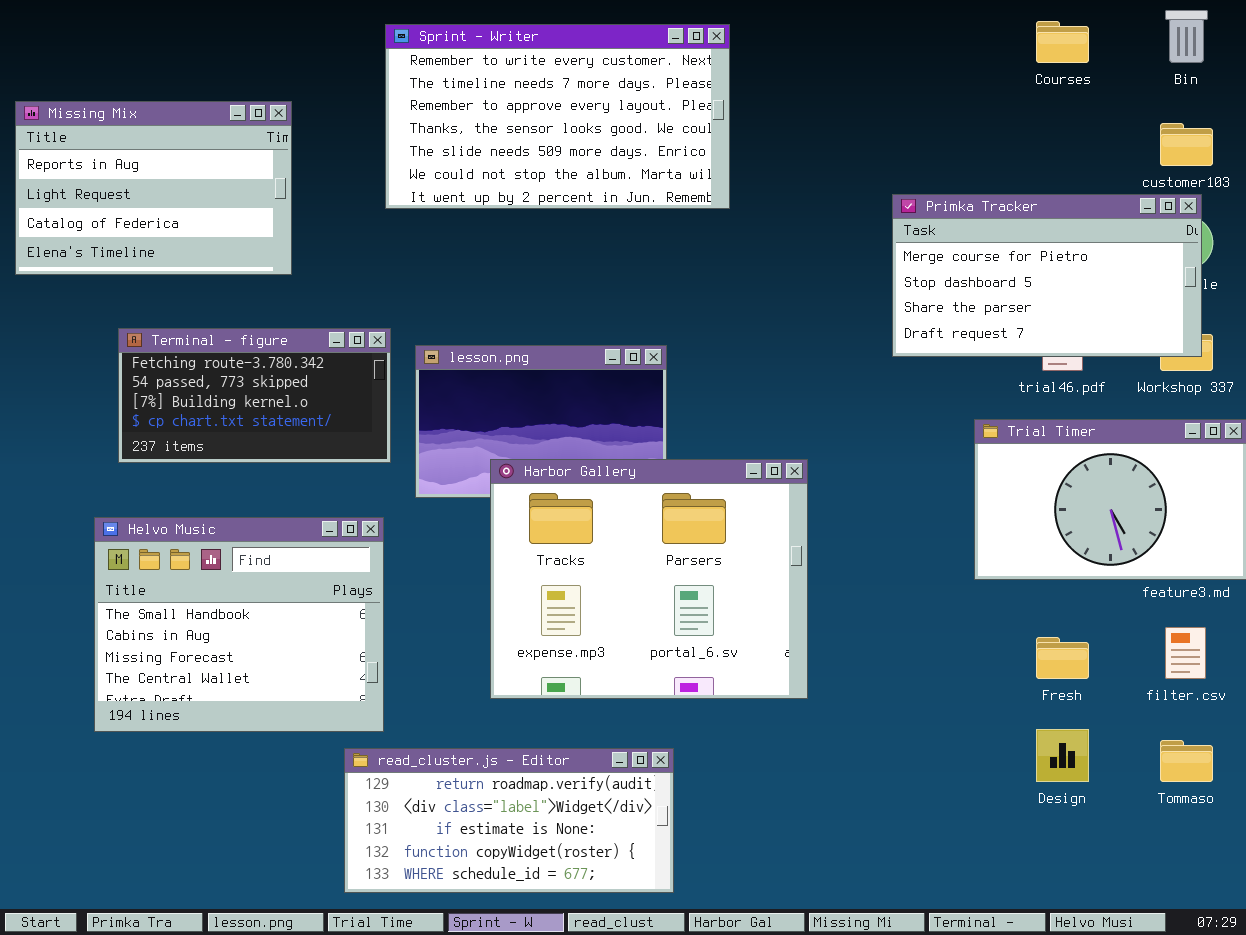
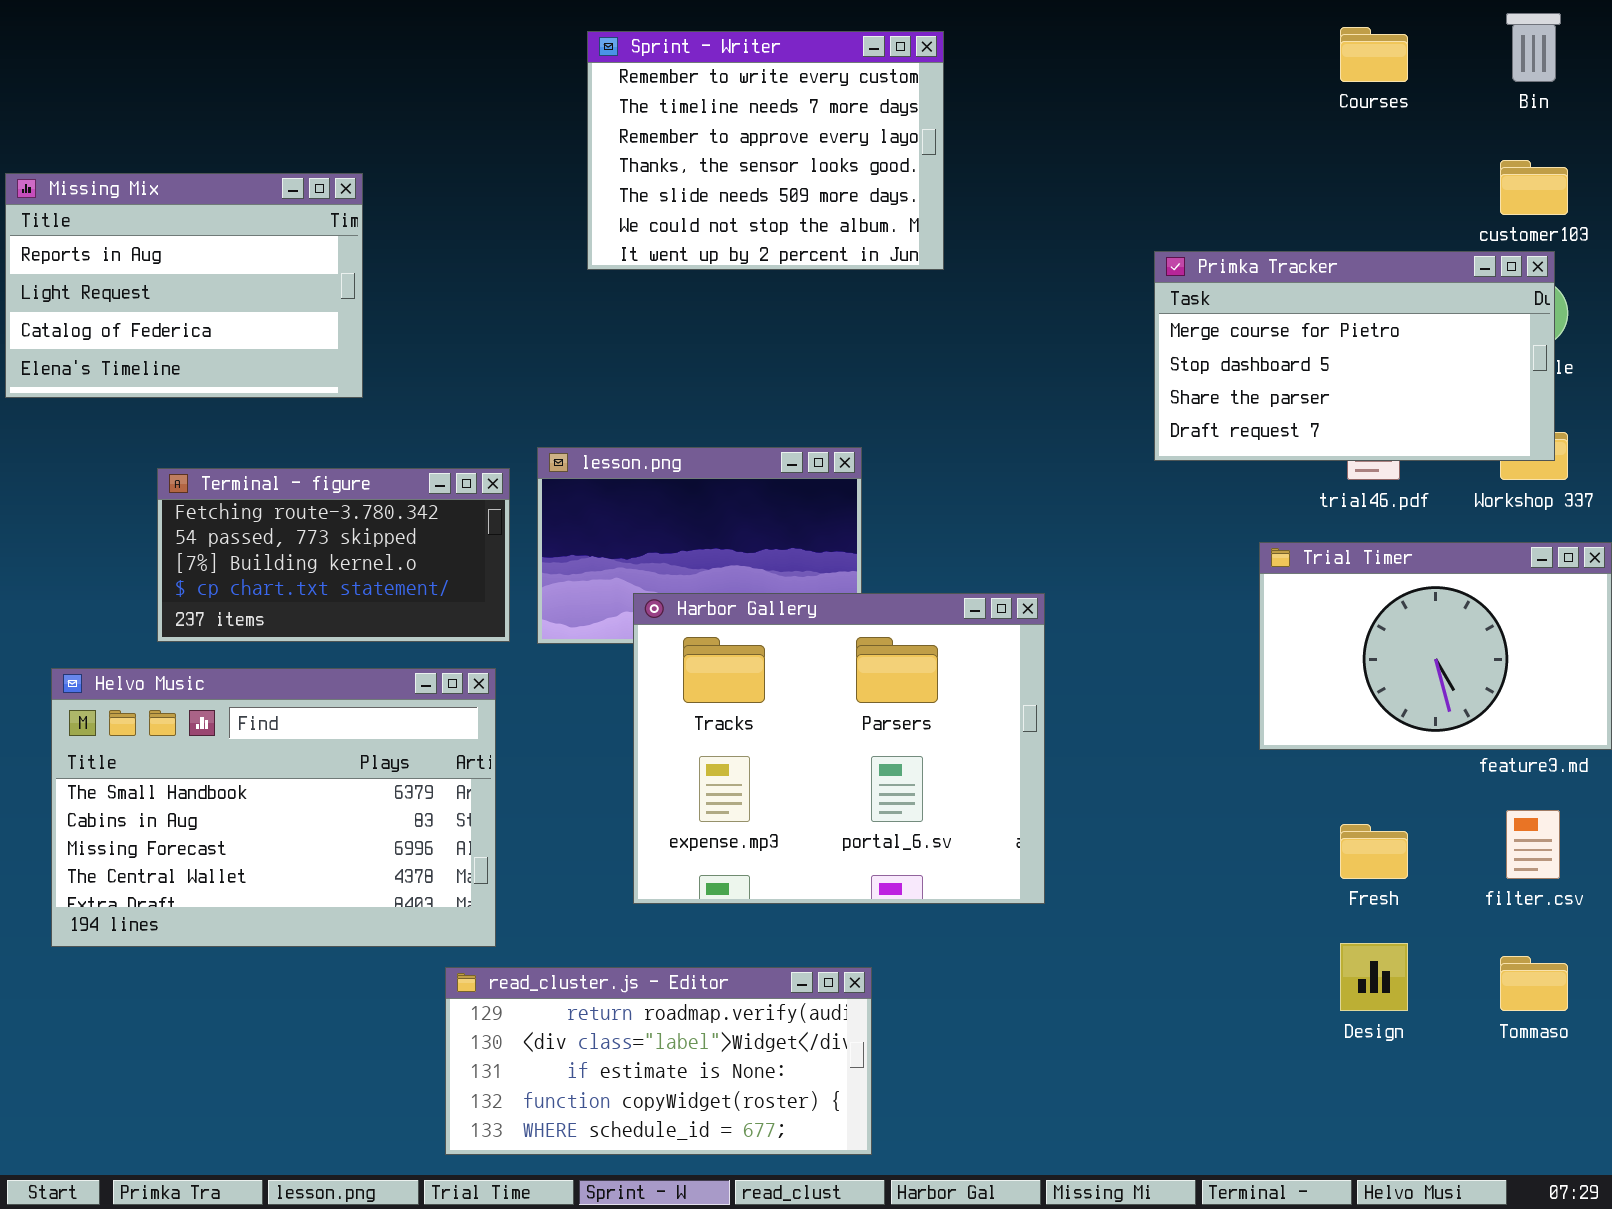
Sprint - Writer: [385,24,730,209] -> [587,31,944,270], resized
Missing Mix: [15,101,292,275] -> [5,173,363,398], moved
Terminal - figure: [118,328,391,463] -> [157,468,510,642], moved
Helvo Music: [94,517,384,732] -> [51,668,496,947], resized

